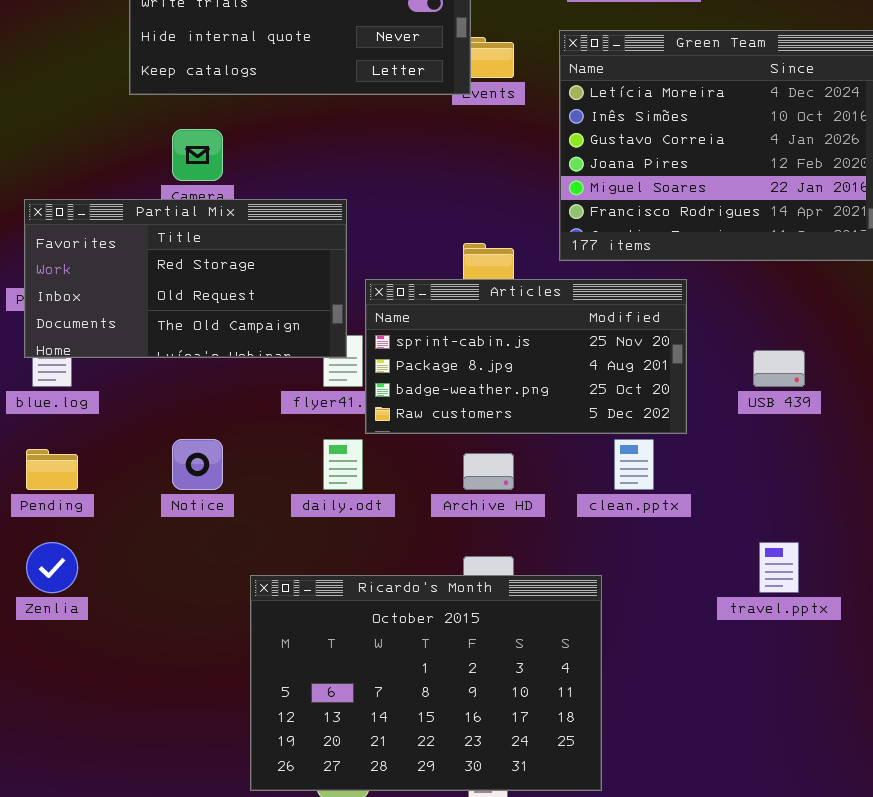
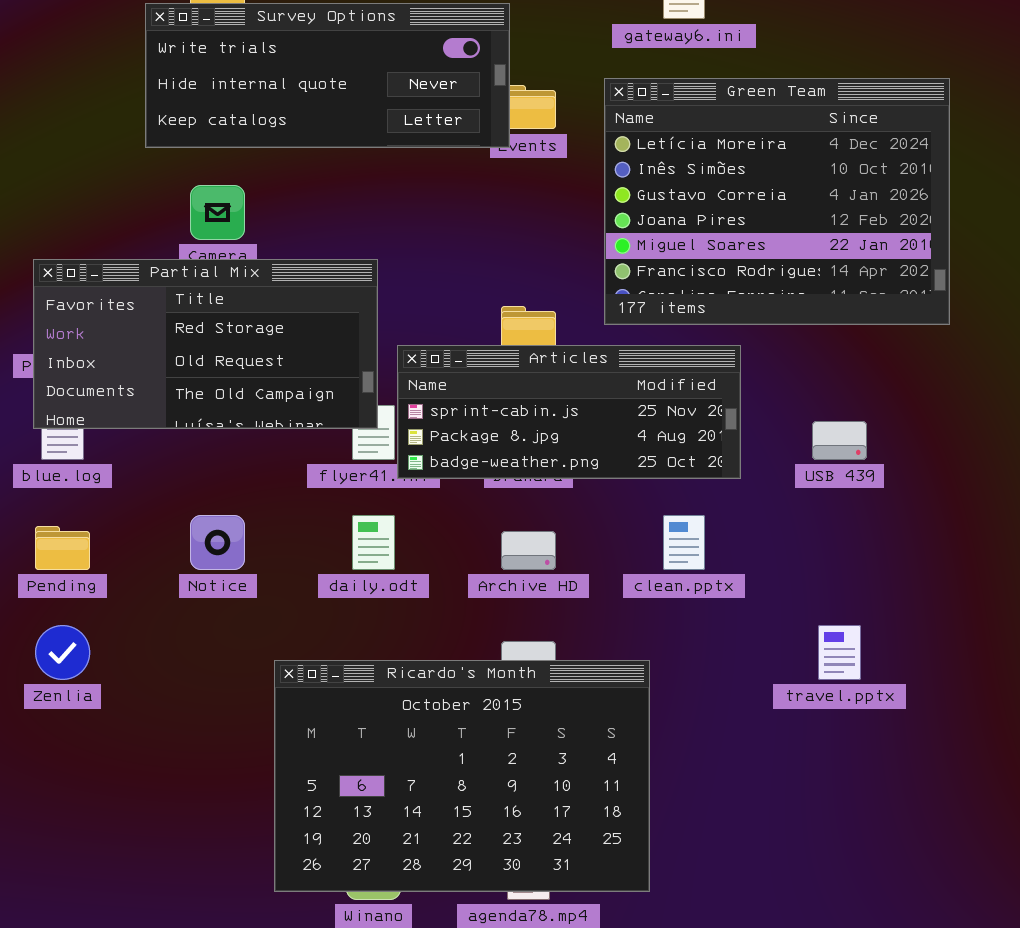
Articles: [365,279,687,434] -> [397,345,741,479], resized

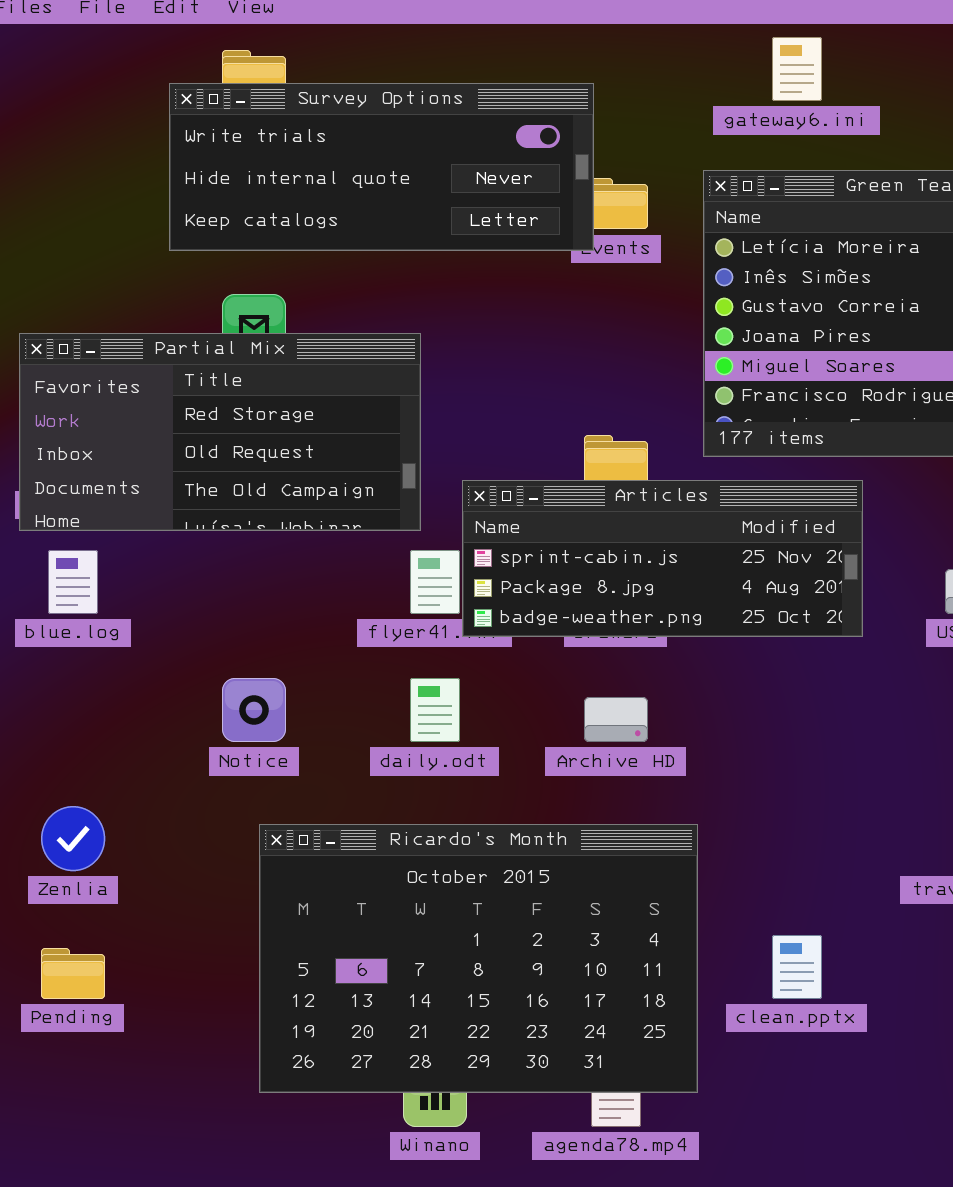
Partial Mix: [33,259,378,429] -> [19,333,421,531], moved
clean.pptx: [663,515,705,570] -> [772,935,822,999], moved
Pending: [35,526,90,570] -> [41,948,105,999], moved
Ricardo's Month: [274,660,650,892] -> [259,824,698,1093], moved

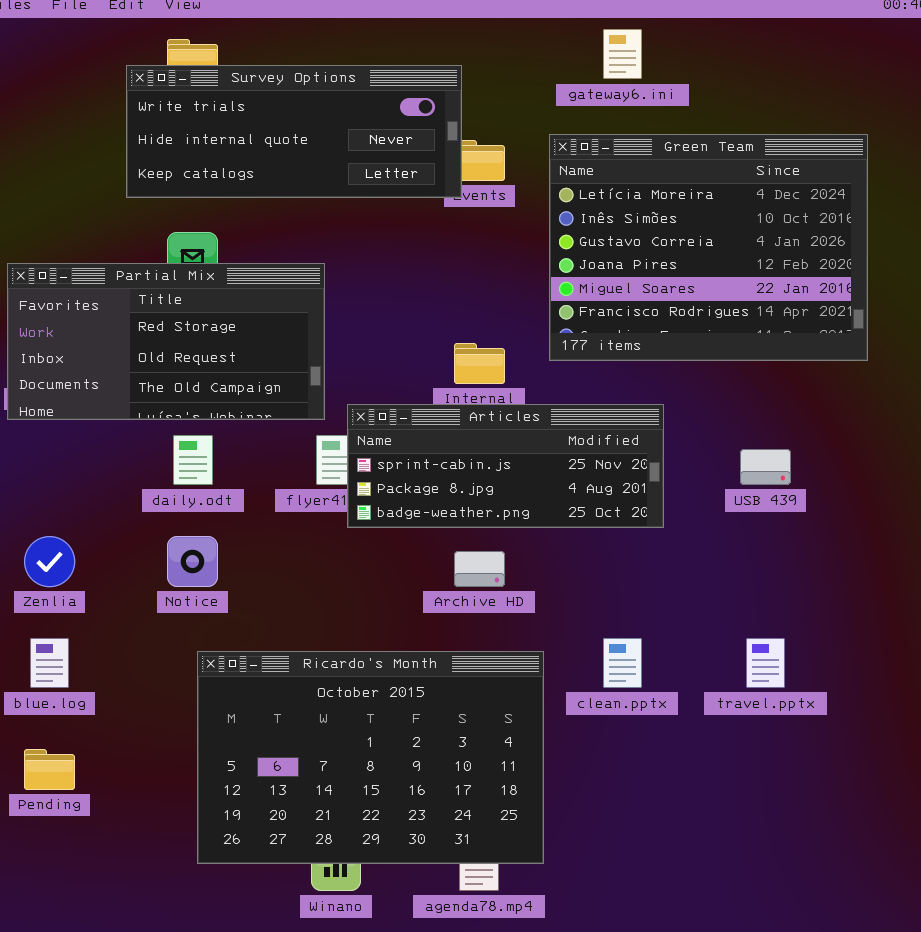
Articles: [462,480,863,637] -> [347,404,664,528], moved
blue.log: [48,550,98,614] -> [30,638,69,688], moved
daily.odt: [410,678,460,742] -> [173,435,213,485], moved
Zenlia: [41,806,105,871] -> [24,536,75,587], moved
clean.pptx: [772,935,822,999] -> [603,638,642,688], moved

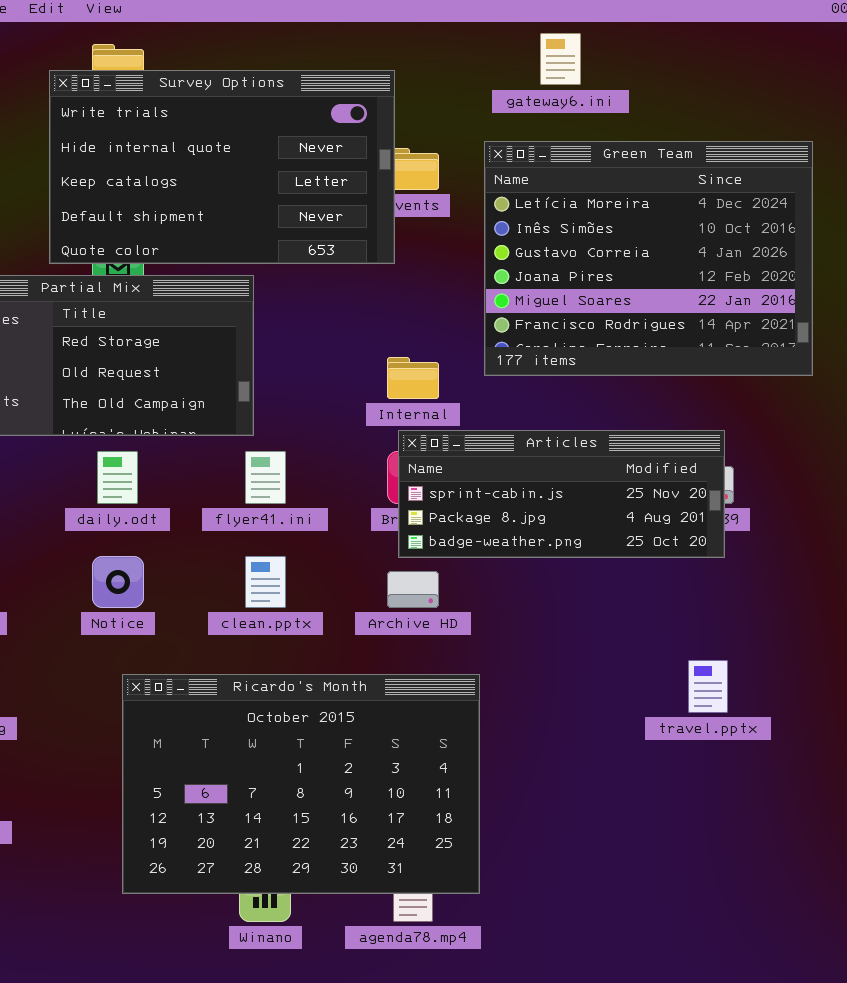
Survey Options: [126,65,462,198] -> [49,70,395,264], resized
Articles: [347,404,664,528] -> [398,430,725,558], moved
clean.pptx: [603,638,642,688] -> [245,556,286,608], moved

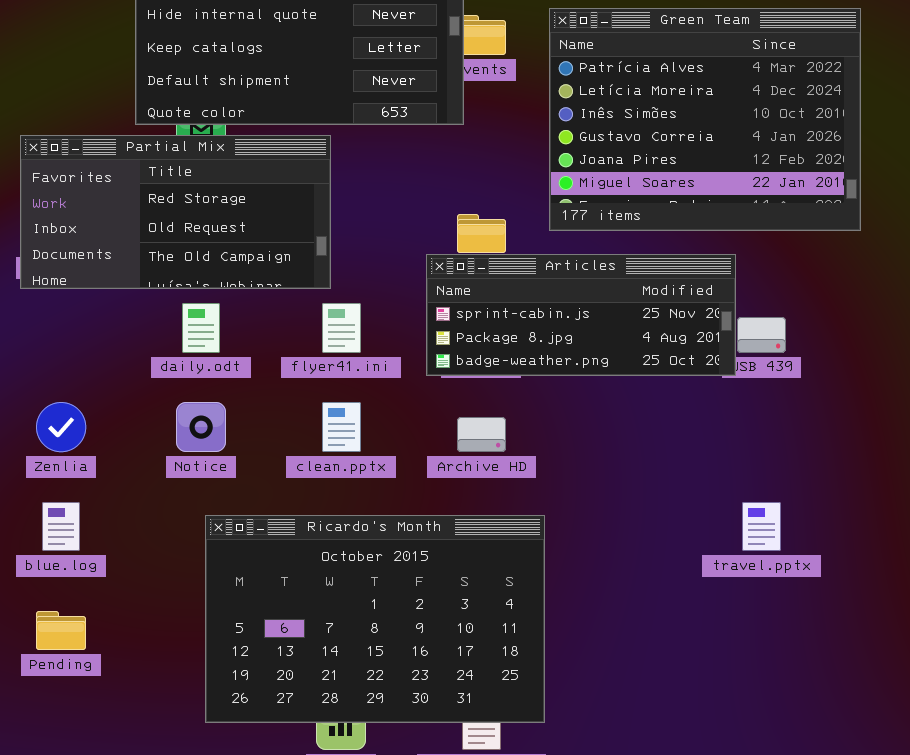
Green Team: [484,141,813,376] -> [549,8,861,231], scrolled up 1 row
Articles: [398,430,725,558] -> [426,254,736,376], moved

